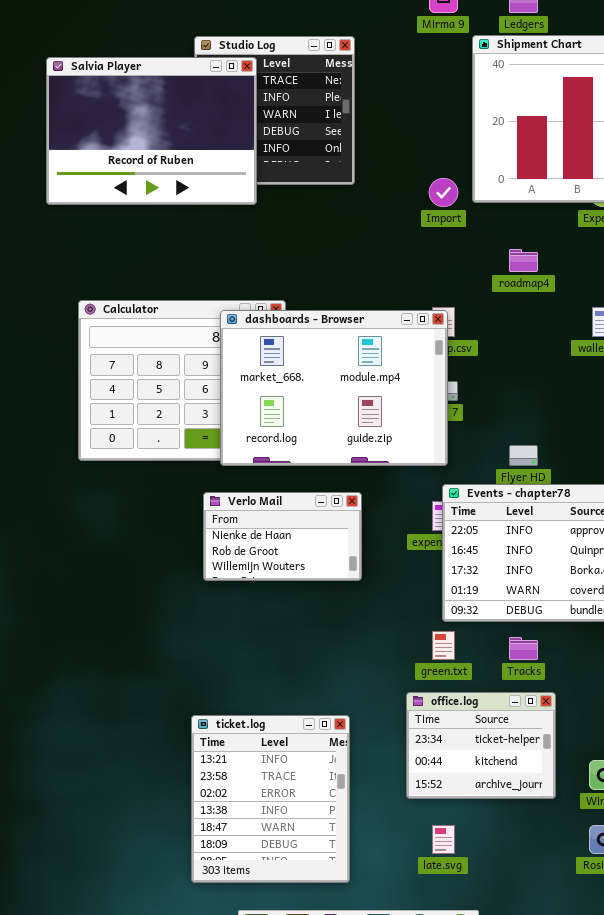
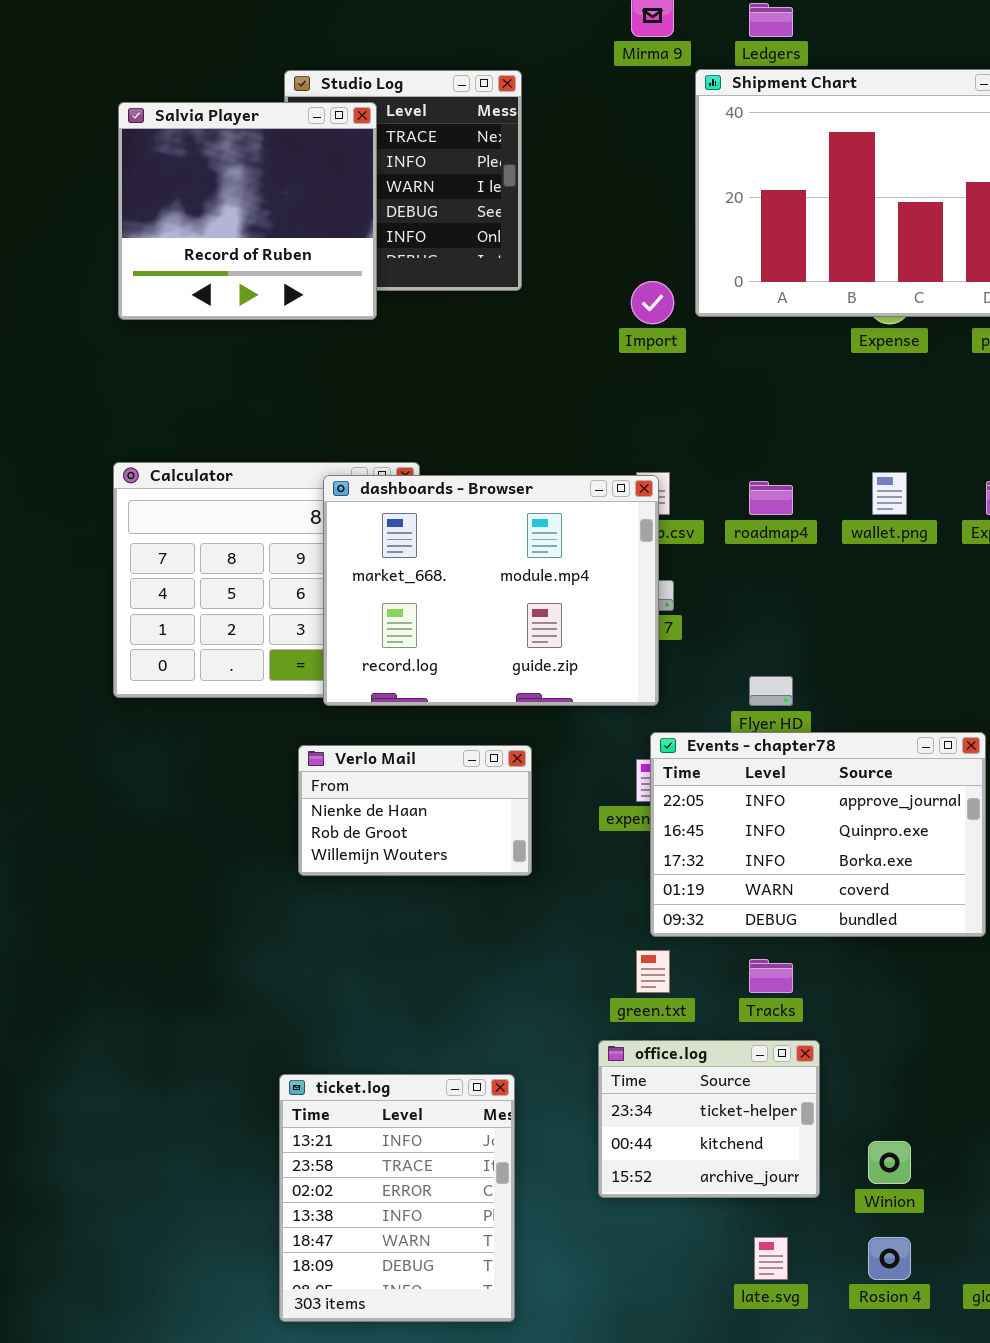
Salvia Player: [46,57,257,205] -> [118,102,377,320], resized
roadmap4: [509,249,538,272] -> [749,481,793,515], moved
late.svg: [432,825,455,854] -> [754,1237,788,1280], moved

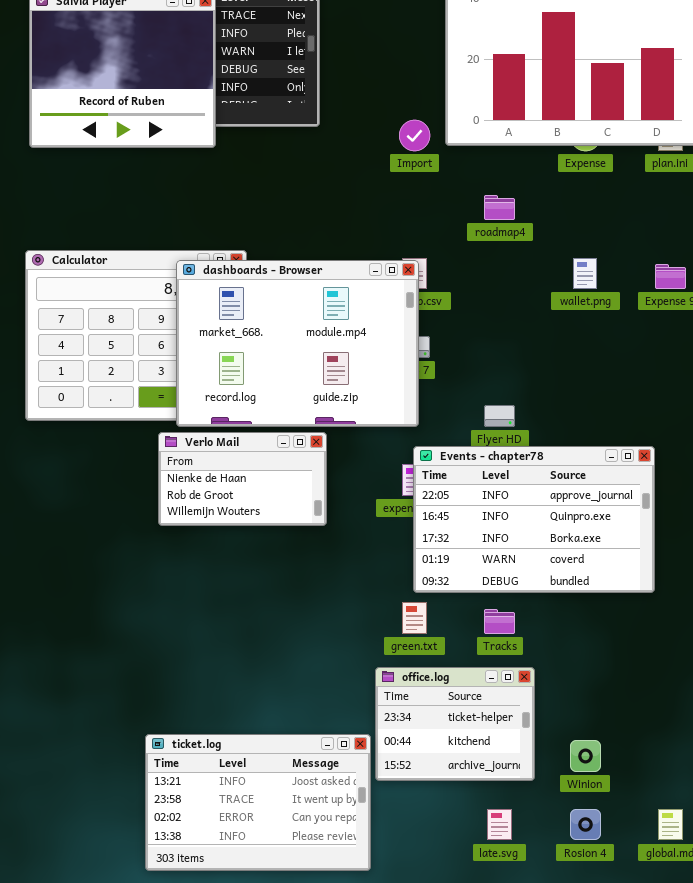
roadmap4: [749,481,793,515] -> [484,195,515,220], moved
Verlo Mail: [298,745,532,876] -> [158,432,327,526], moved
ticket.log: [279,1074,515,1322] -> [145,734,371,871], resized

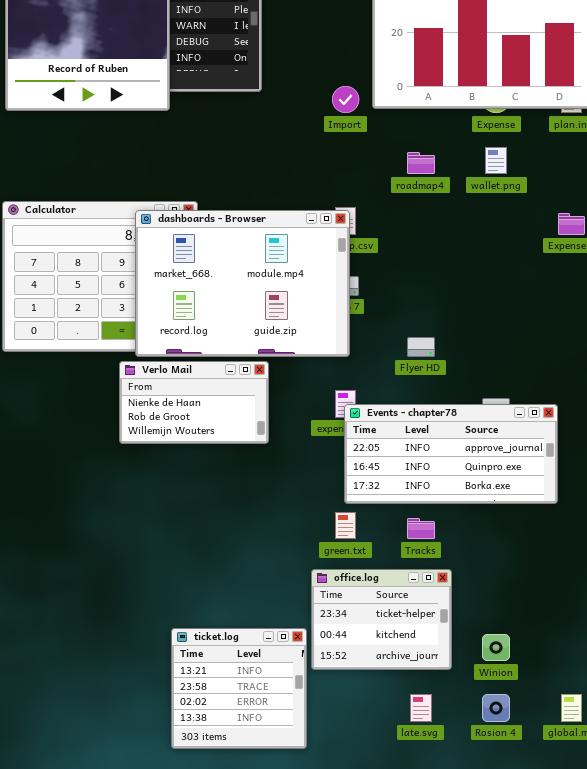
wallet.png: [573,258,597,289] -> [485,147,507,174], moved
Events - chapter78: [413,446,655,593] -> [344,404,558,504], resized
ticket.log: [145,734,371,871] -> [171,628,307,749], resized

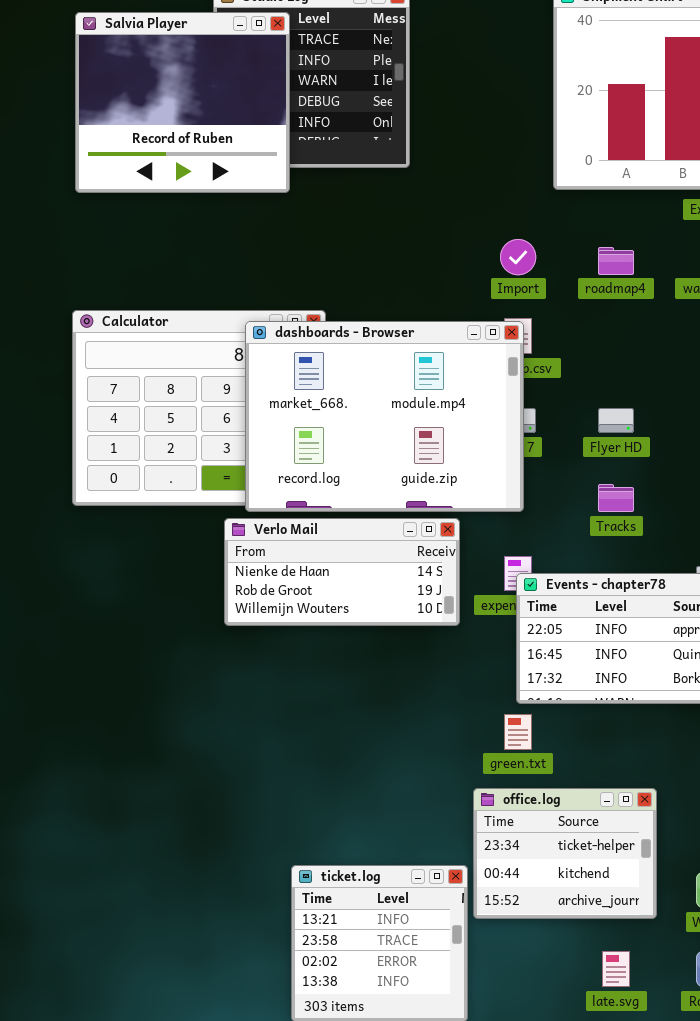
Import: [332,86,359,113] -> [500,239,536,275], moved
Flyer HD: [407,337,435,357] -> [598,408,634,433], moved
Verlo Mail: [119,361,269,444] -> [224,518,460,626], resized
Tracks: [407,518,435,539] -> [598,484,634,512], moved

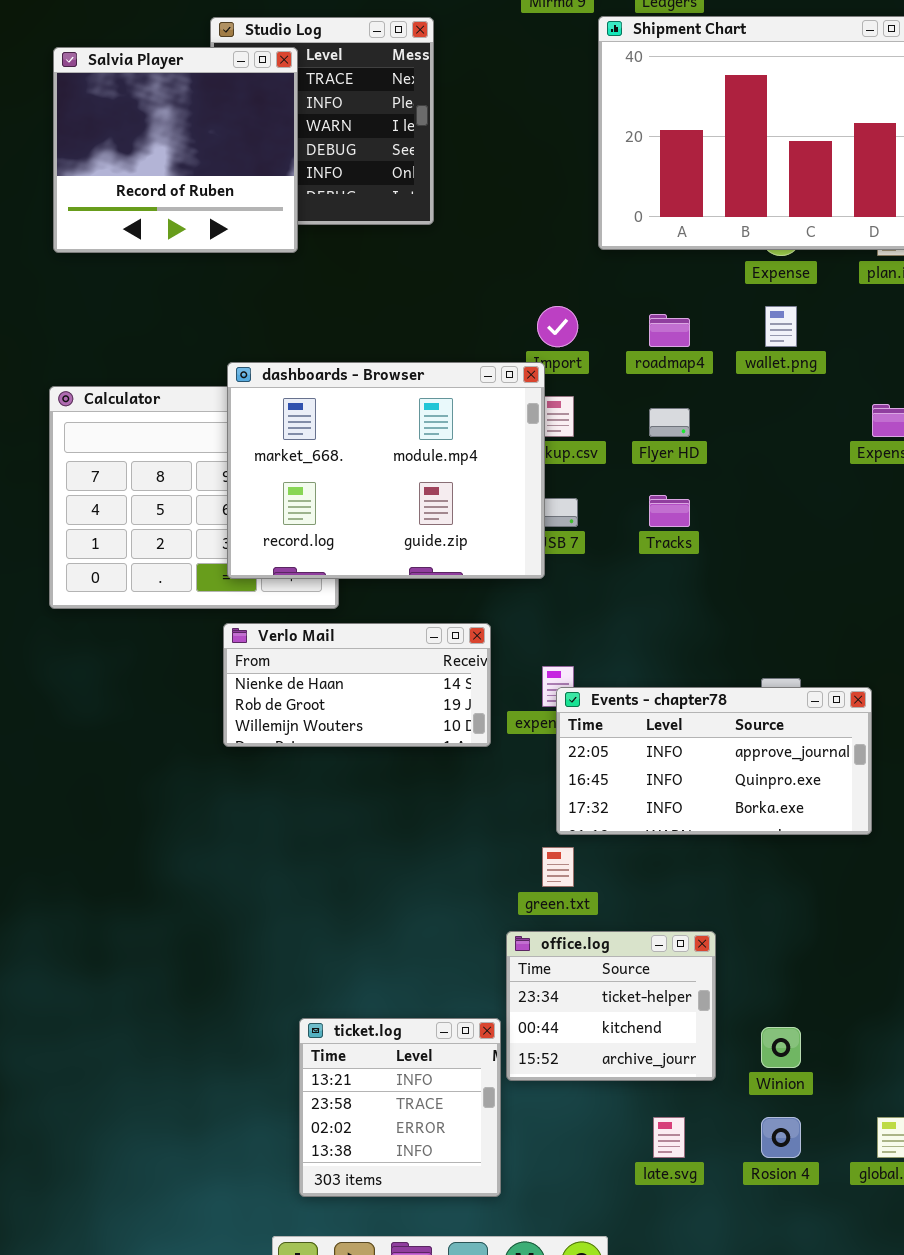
dashboards - Browser: [245,321,524,512] -> [227,362,545,579], moved
Flyer HD: [598,408,634,433] -> [649,408,690,437], moved
Tracks: [598,484,634,512] -> [649,495,690,527], moved

